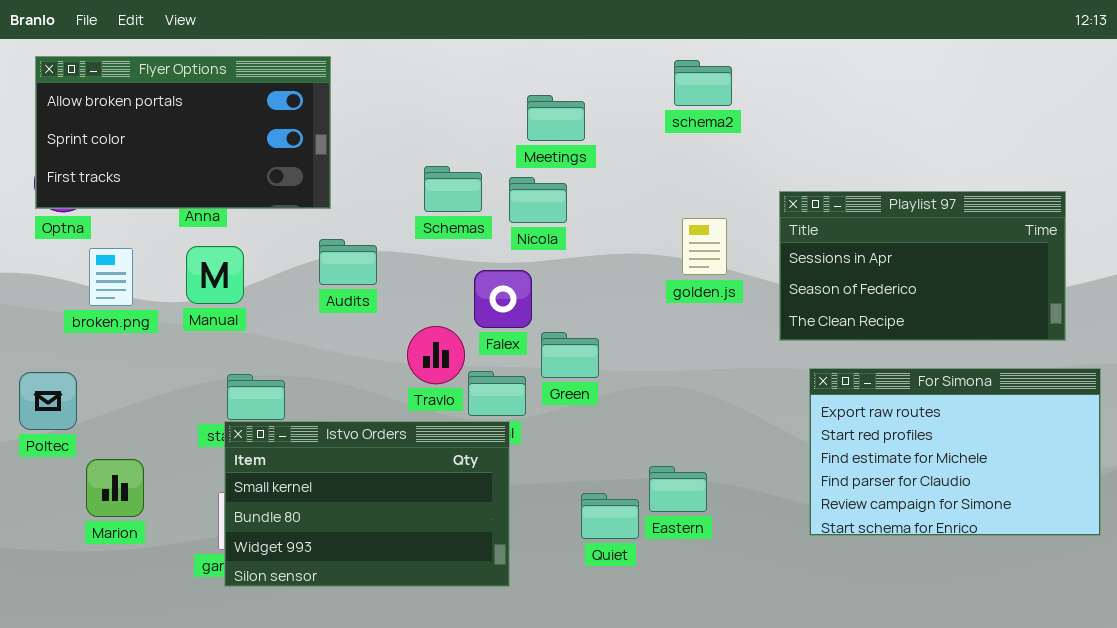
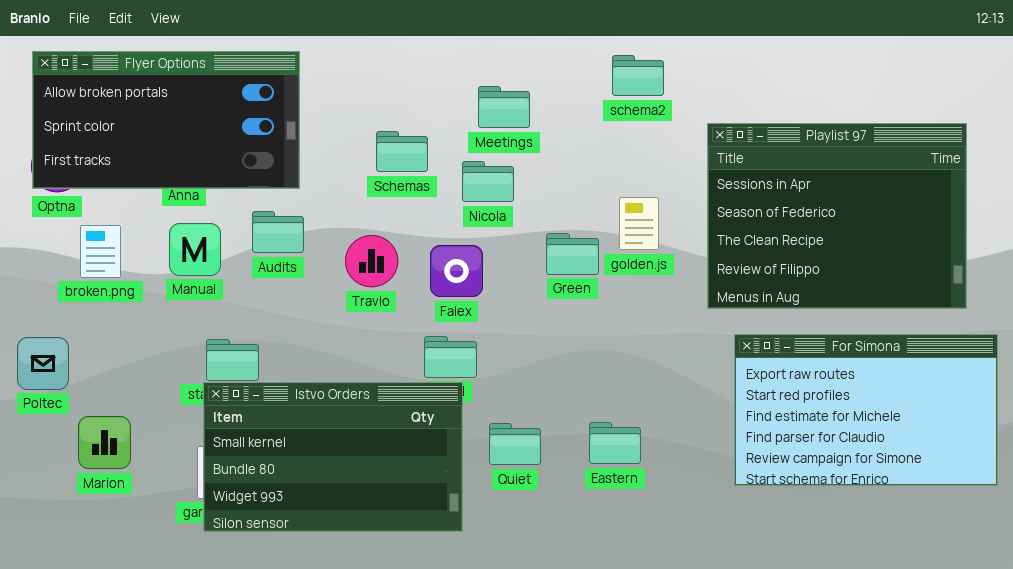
Schemas: [424,166,482,212] -> [376,131,428,172], moved
Playlist 97: [779,191,1066,341] -> [707,123,967,309], resized
Audits: [319,239,377,285] -> [252,211,304,253], moved
Travlo: [407,326,465,384] -> [345,235,398,287], moved
Green: [541,332,599,378] -> [546,233,599,275], moved
Quiet: [581,493,639,539] -> [489,423,541,465], moved

